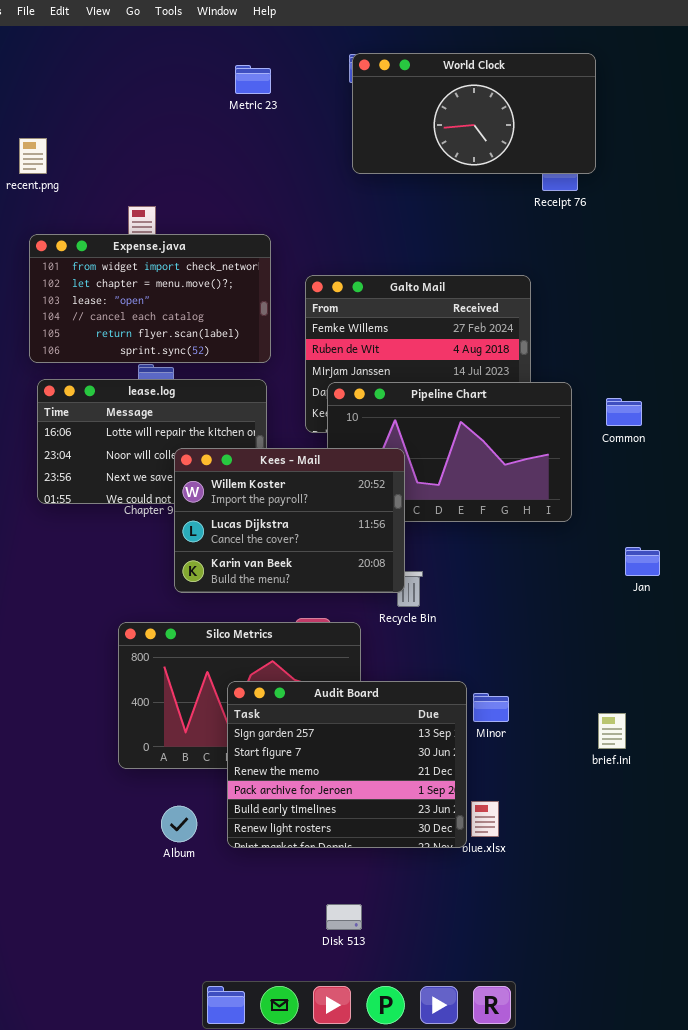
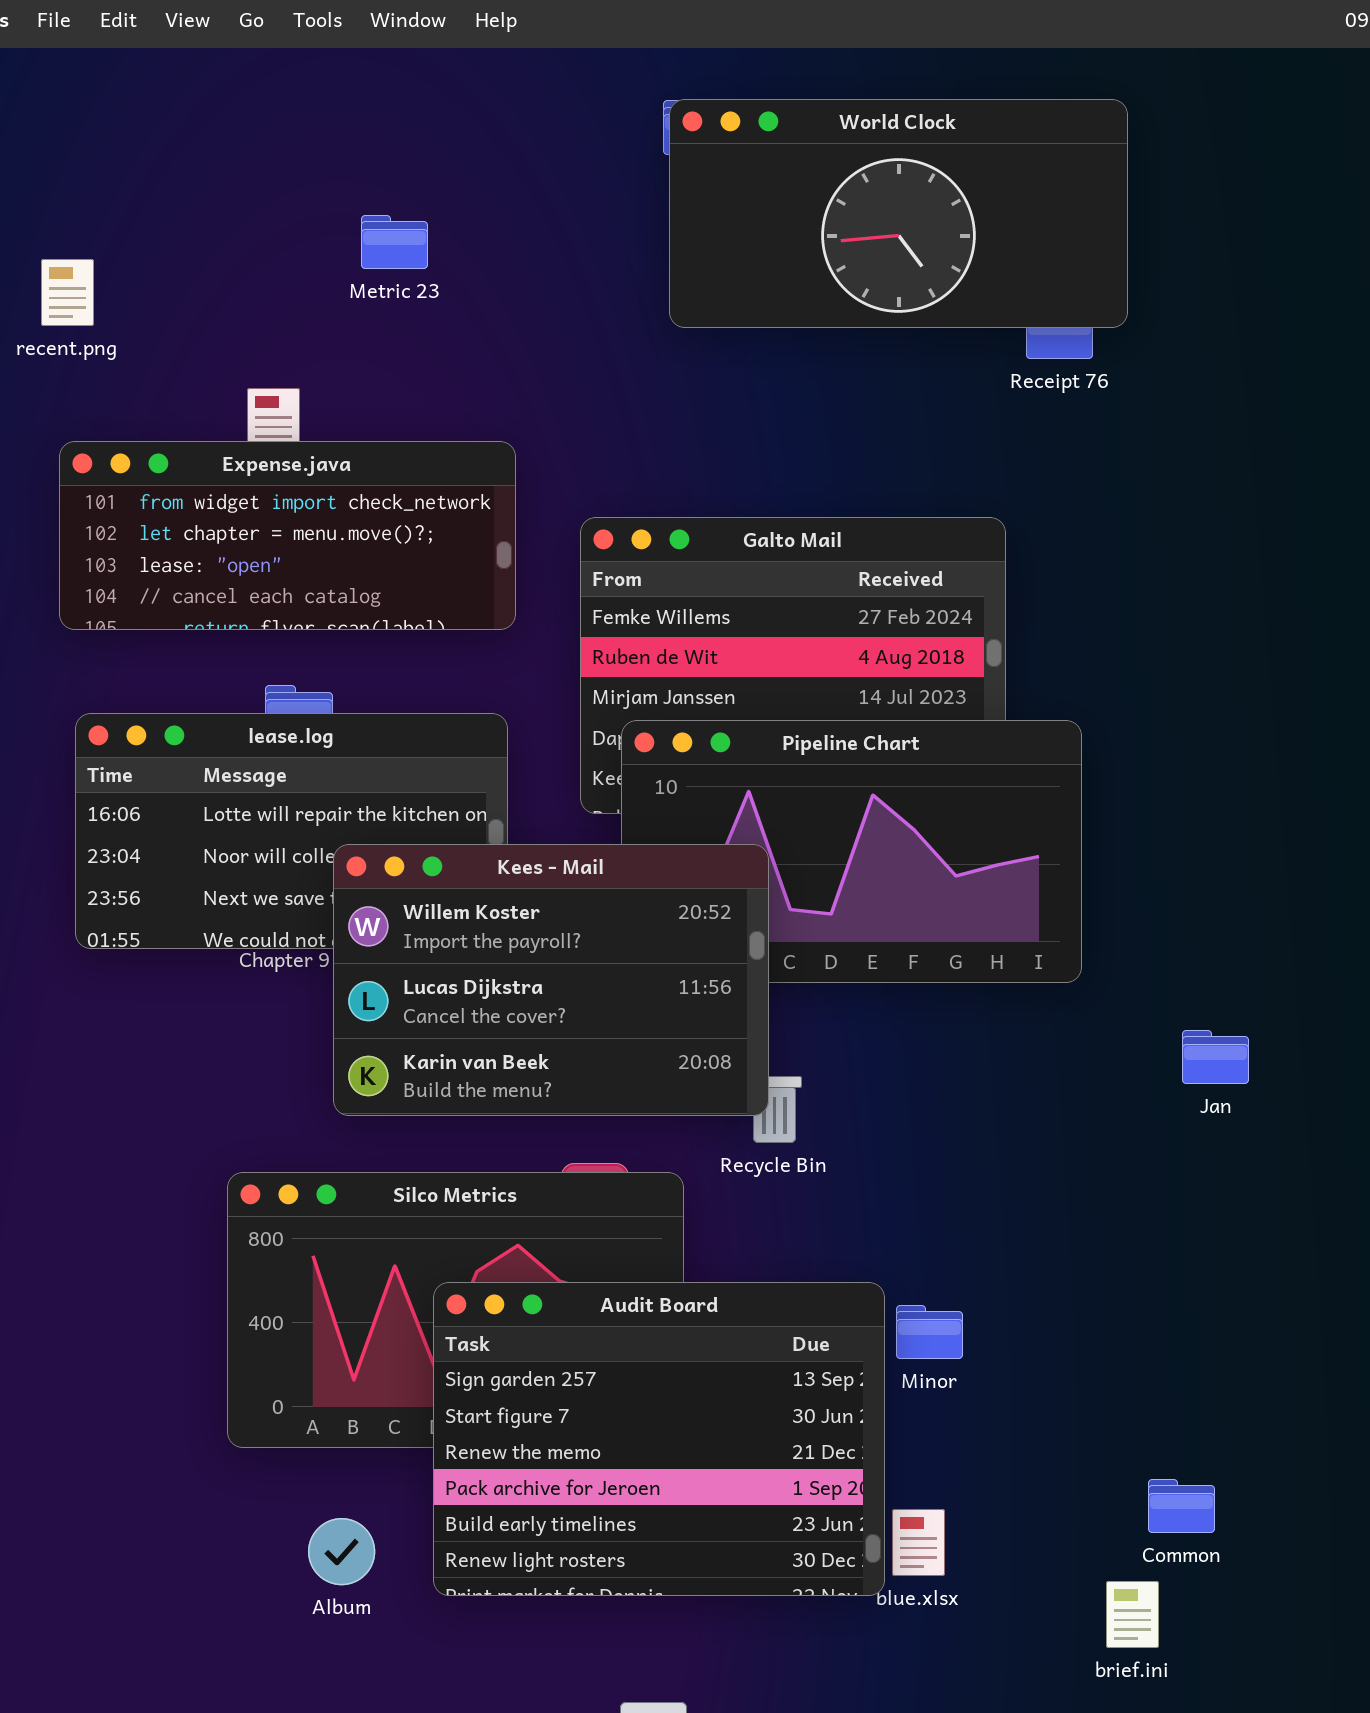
Metric 23: [235,65,271,94] -> [361,215,428,269], moved
Expense.java: [29,234,271,363] -> [59,441,516,630], resized
Common: [606,398,642,426] -> [1148,1479,1215,1533], moved
brief.ini: [598,713,626,749] -> [1106,1581,1159,1648], moved

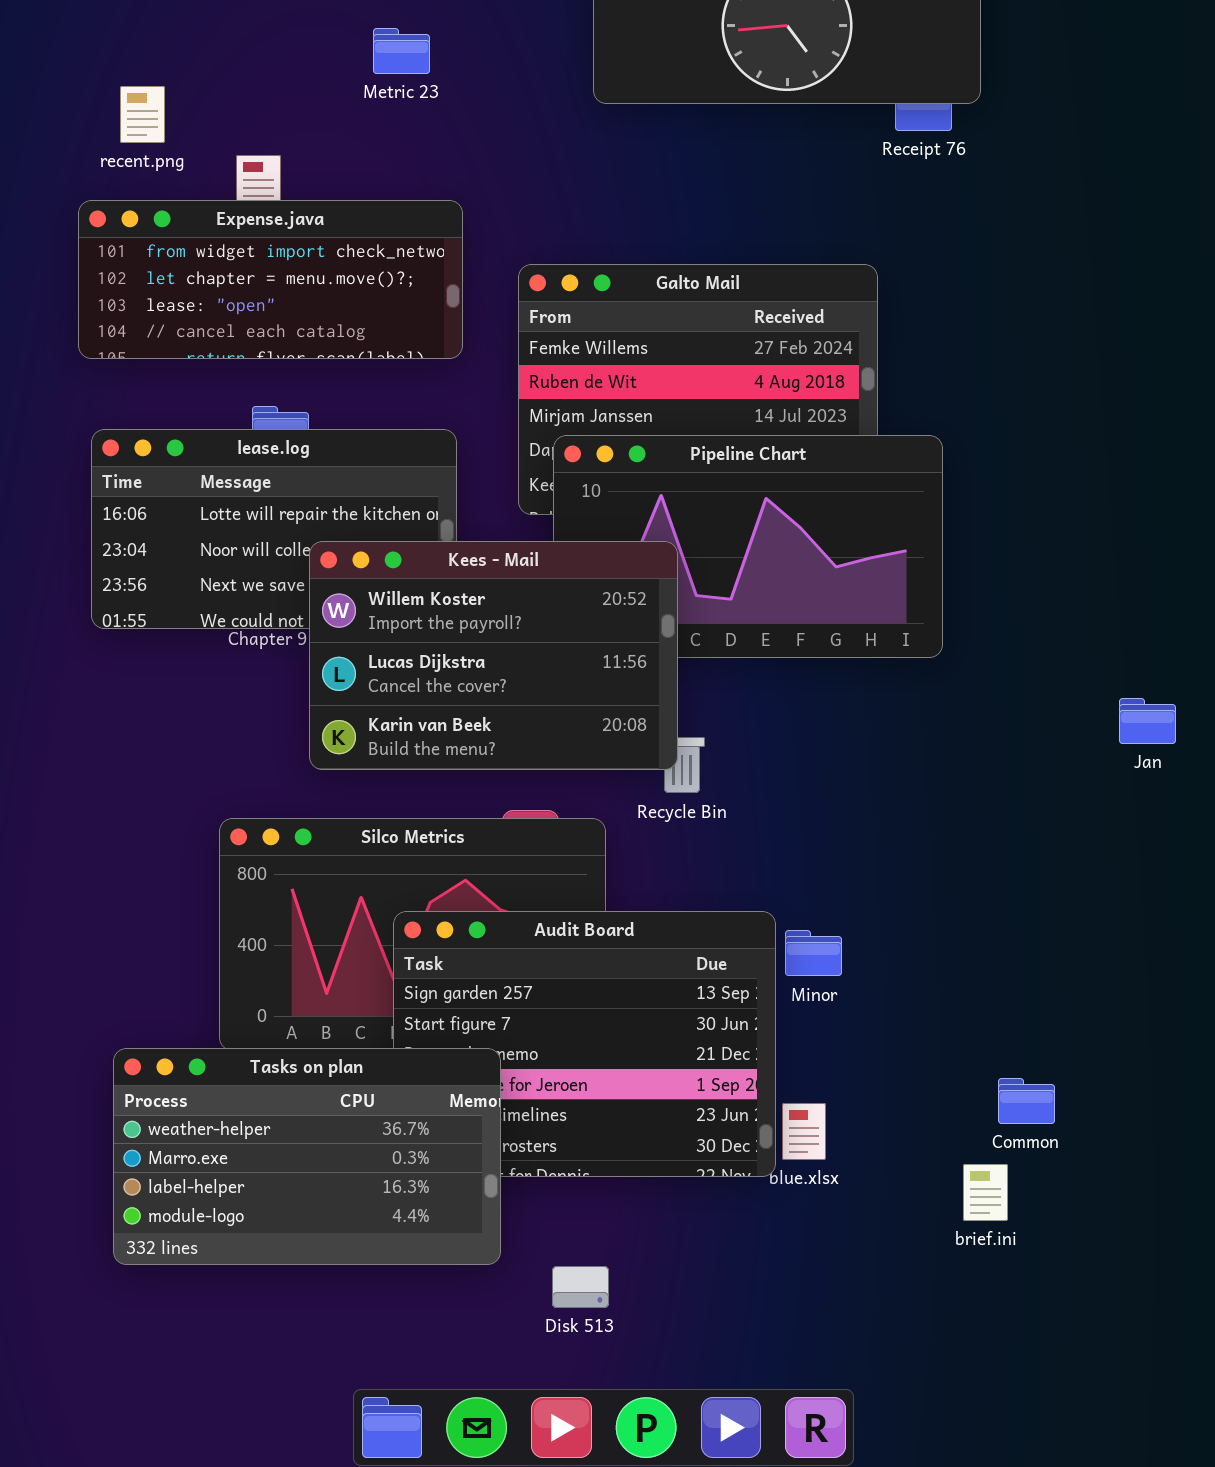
Metric 23: [361,215,428,269] -> [373,28,430,74], moved
recent.png: [41,259,94,326] -> [120,86,165,143], moved
Jan: [1182,1030,1249,1084] -> [1119,698,1176,744], moved
Tasks on plan: none -> [113,1048,501,1265], opened

